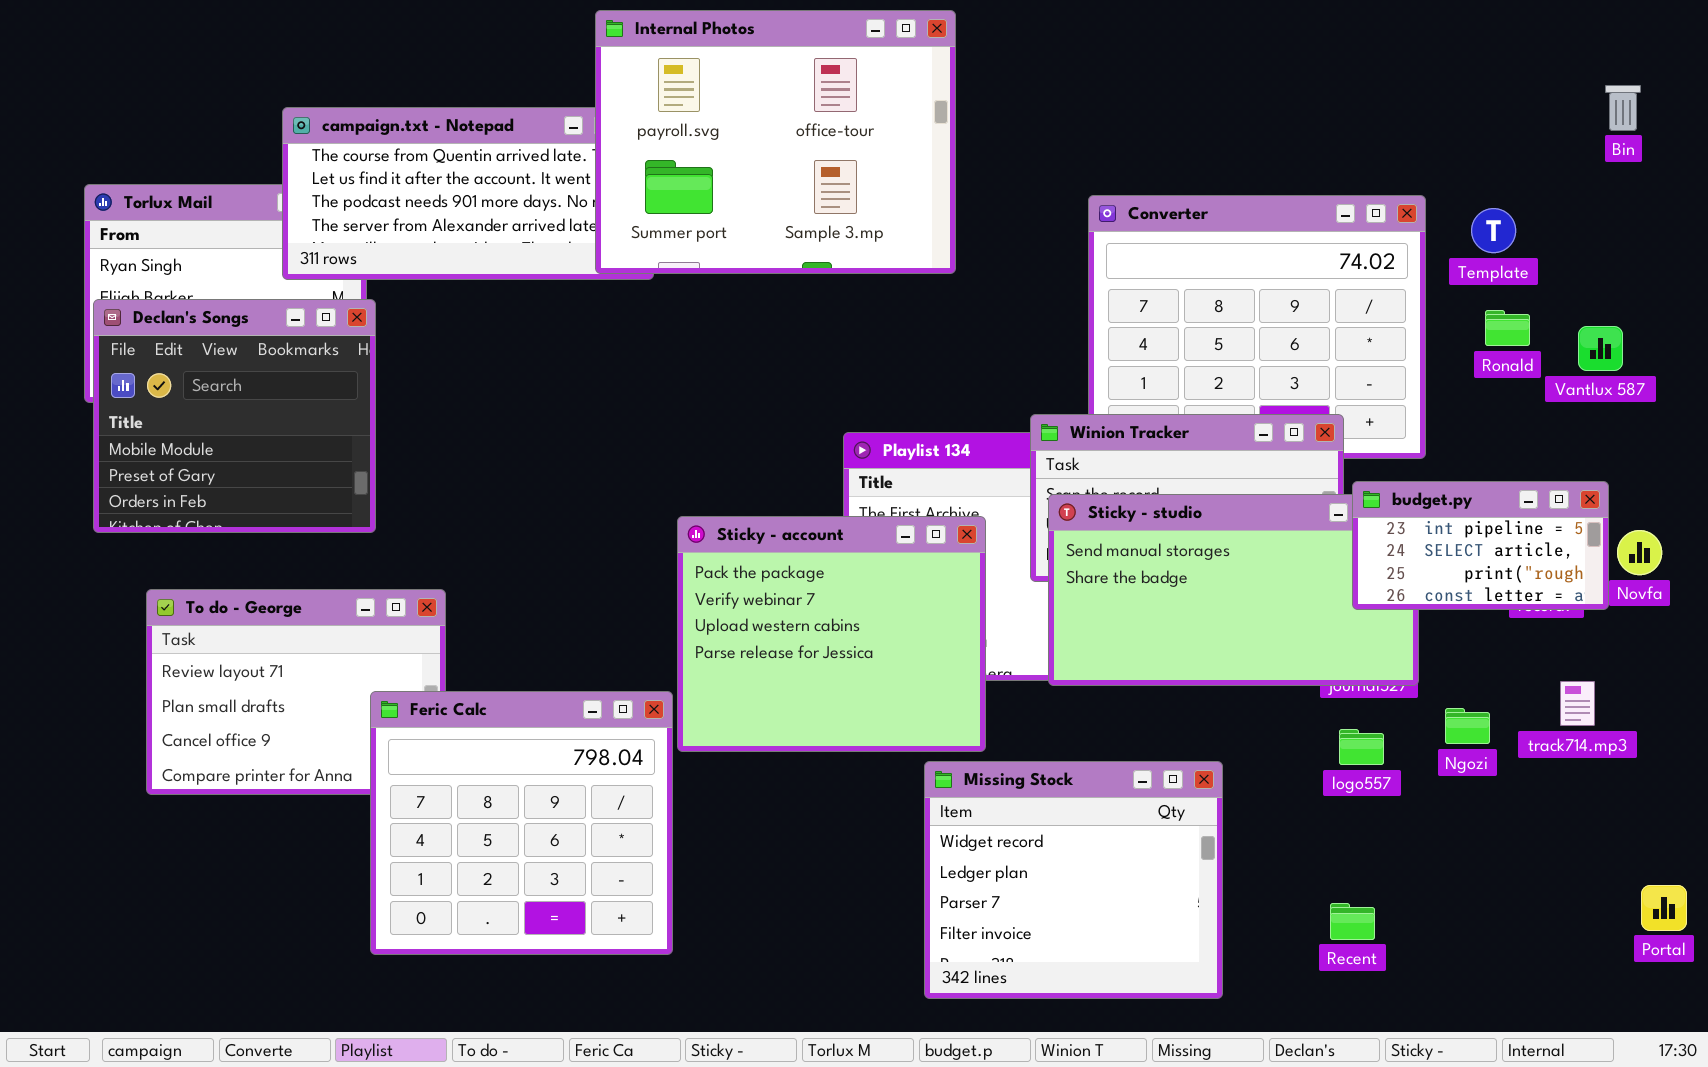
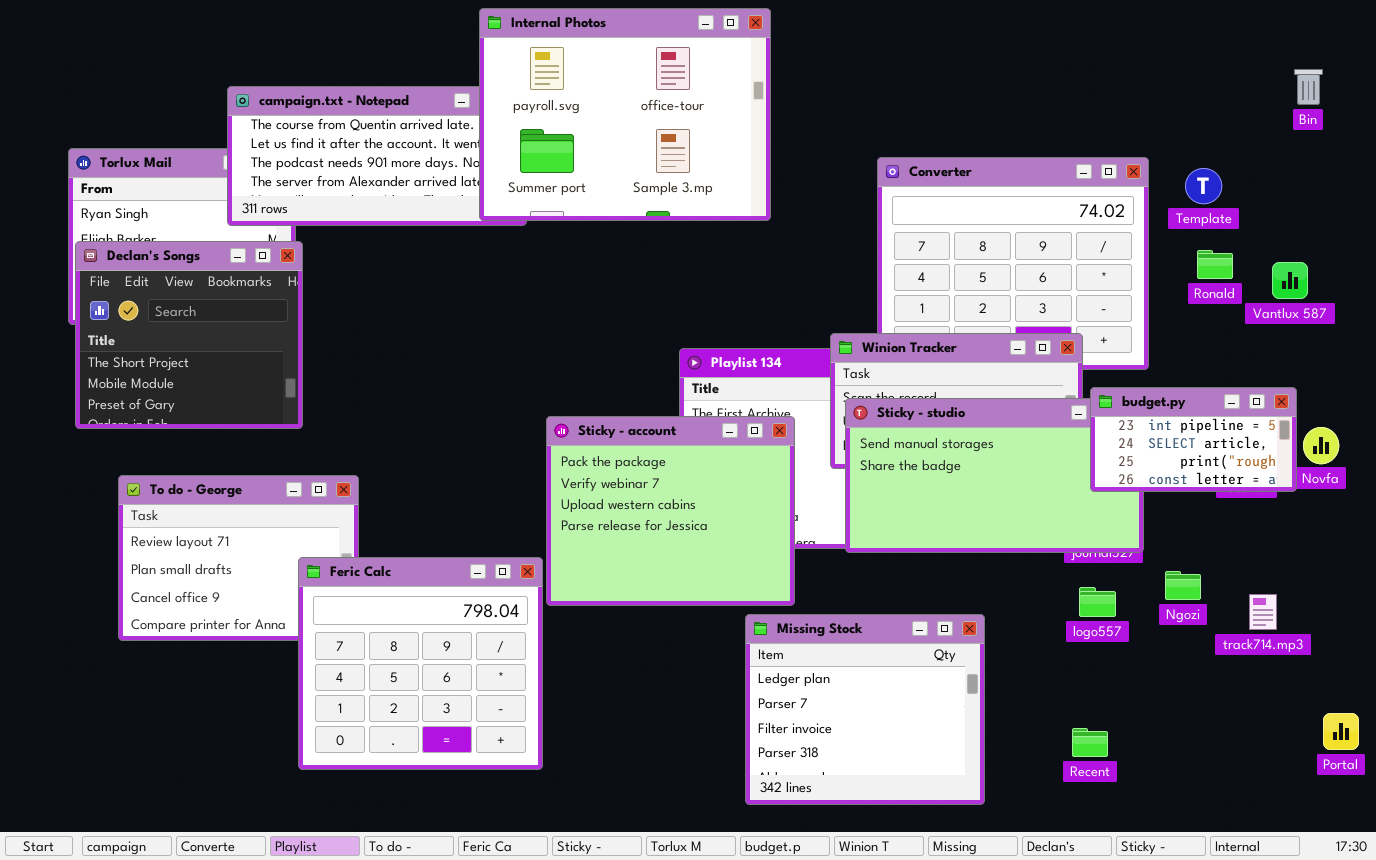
Declan's Songs: [93,299,376,533] -> [75,241,303,429], scrolled up 1 row
track714.mp3: [1560,681,1595,726] -> [1249,594,1277,630], moved
Missing Stock: [924,761,1223,999] -> [745,614,985,805], scrolled down 1 row

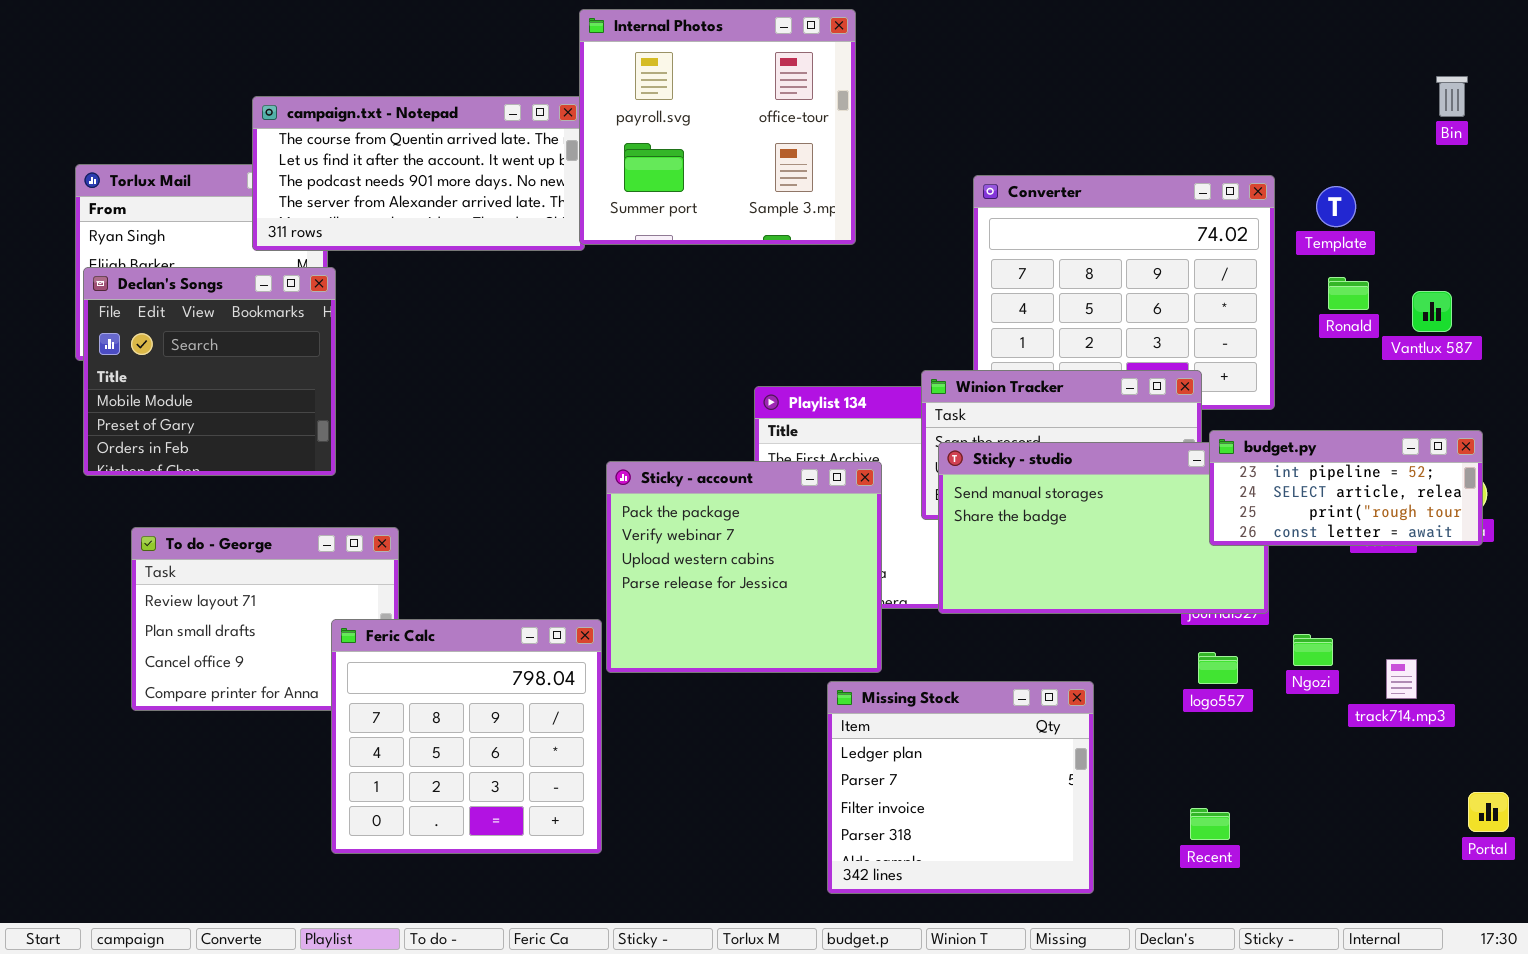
Internal Photos: [479,8,771,221] -> [579,9,856,245], resized
Declan's Songs: [75,241,303,429] -> [83,267,336,476], scrolled down 1 row
budget.py: [1090,387,1297,492] -> [1209,430,1483,546], resized

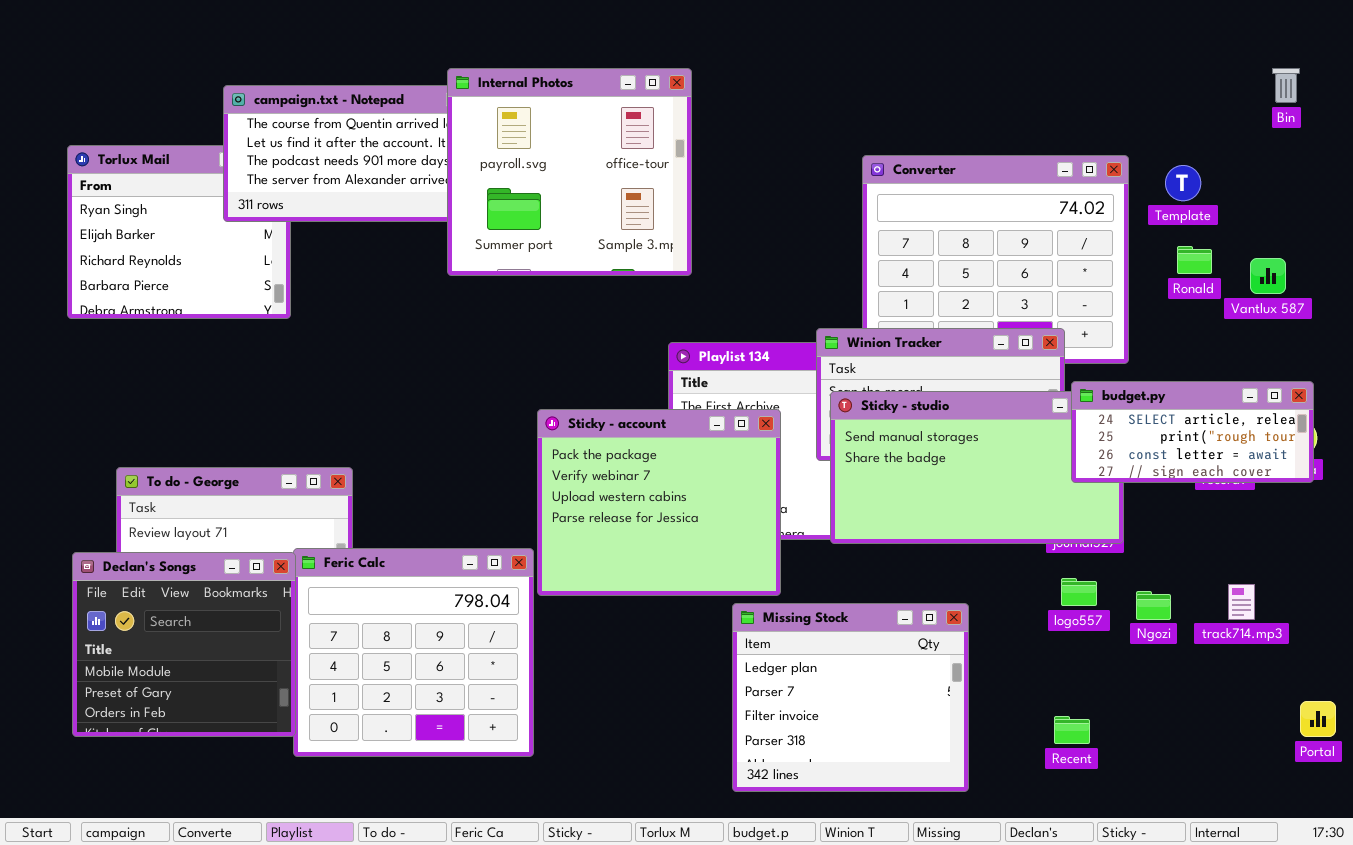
Internal Photos: [579,9,856,245] -> [447,68,692,276], moved
Declan's Songs: [83,267,336,476] -> [72,552,296,737], moved
budget.py: [1209,430,1483,546] -> [1071,381,1314,483], scrolled down 1 row
Ngozi: [1293,634,1333,666] -> [1136,591,1171,620], moved

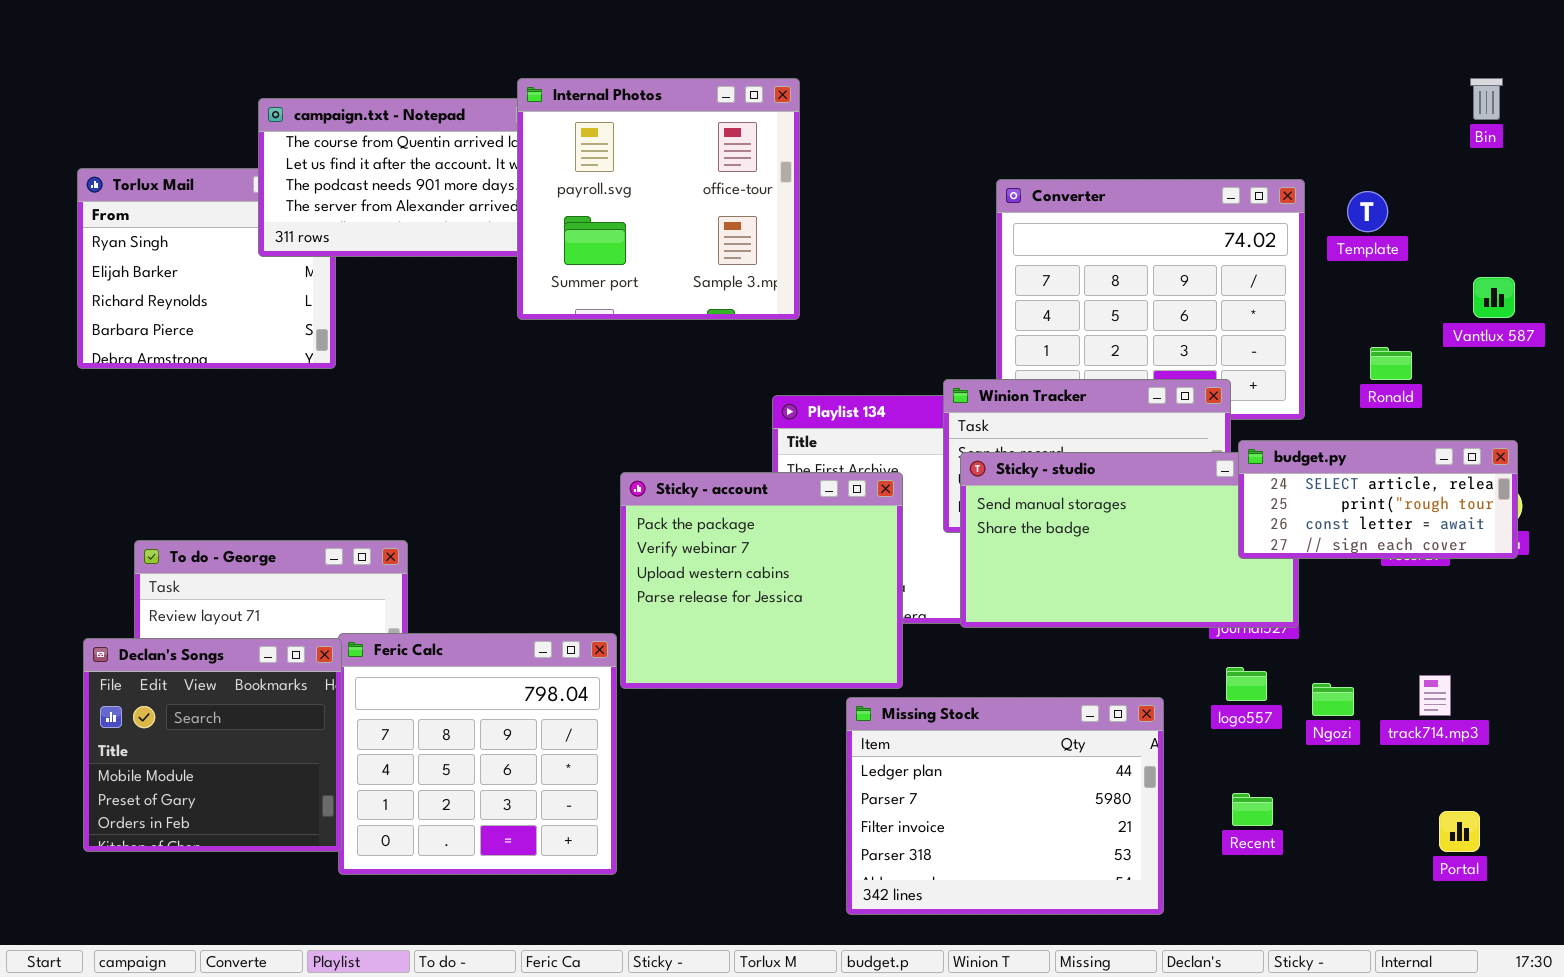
Ronald: [1177,246,1212,274] -> [1370,347,1412,380], moved
Vantlux 587: [1250,258,1286,294] -> [1473,277,1515,318], moved
Missing Stock: [732,603,969,792] -> [846,697,1164,915], resized
Portal: [1300,701,1336,737] -> [1439,811,1480,852], moved
Recent: [1054,716,1090,744] -> [1232,793,1273,826], moved

